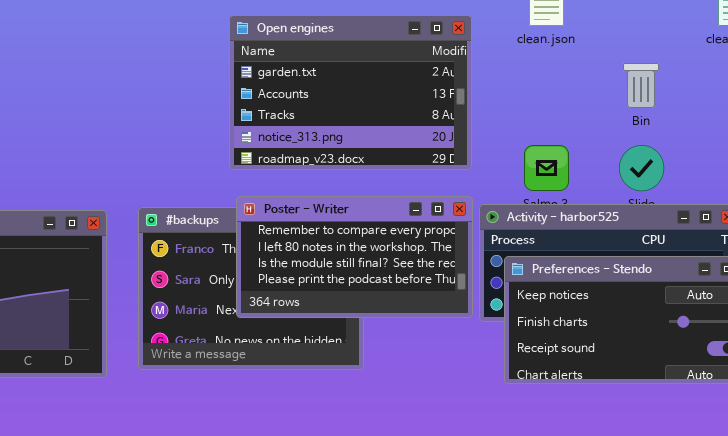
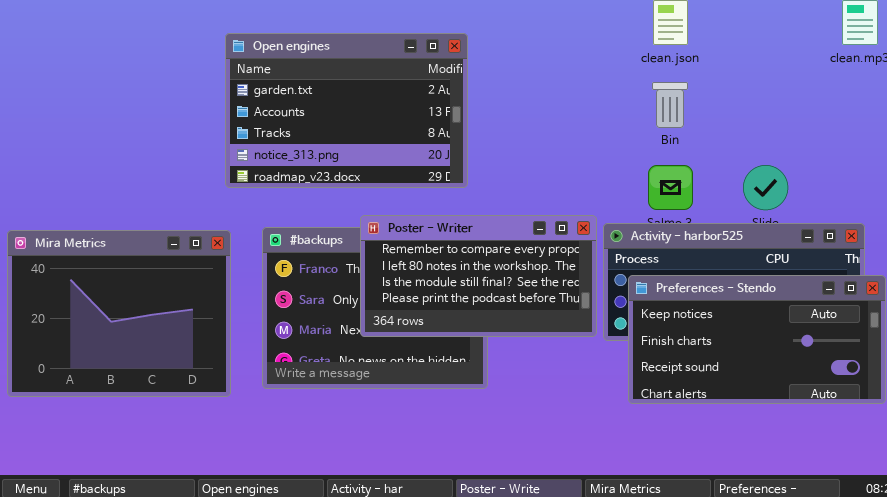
Open engines: [229,15,472,170] -> [225,33,468,188], moved
Bin: [623,63,659,108] -> [652,82,688,128], moved

